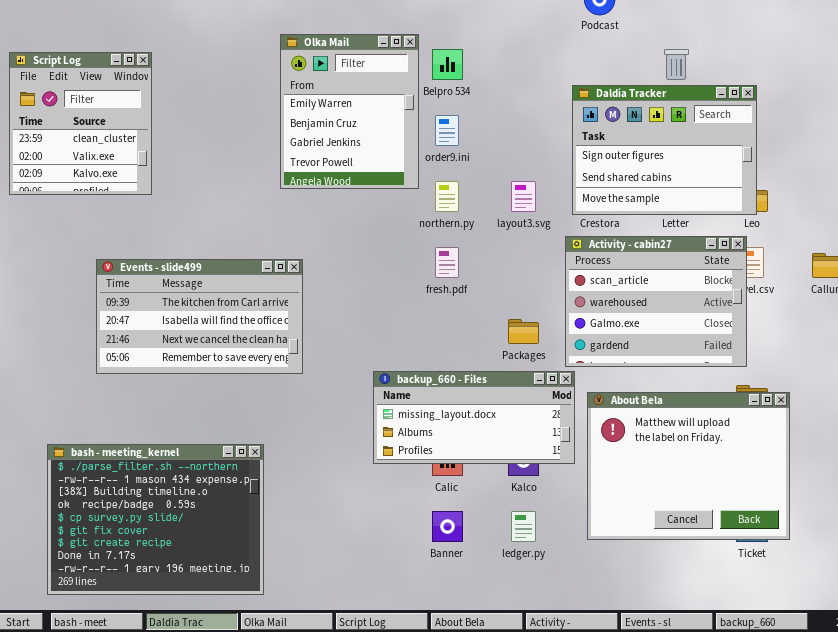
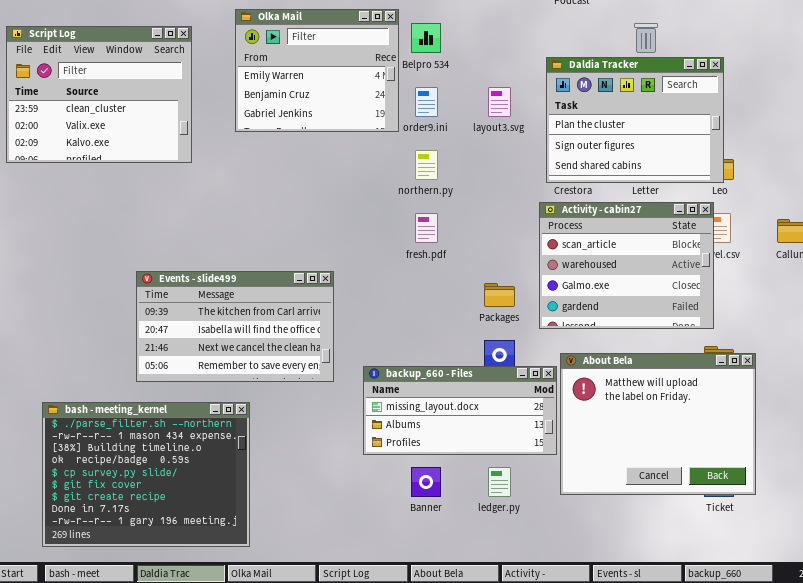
Olka Mail: [280,34,419,189] -> [235,9,399,132], resized
Script Log: [9,52,152,195] -> [6,26,192,163], resized
Daldia Tracker: [572,85,757,215] -> [546,57,724,183], scrolled up 1 row
layout3.svg: [511,181,536,212] -> [488,87,511,117], moved
Events - slide499: [96,259,303,374] -> [136,271,334,382], moved
backup_660 - Files: [373,371,575,464] -> [363,366,557,455], moved

